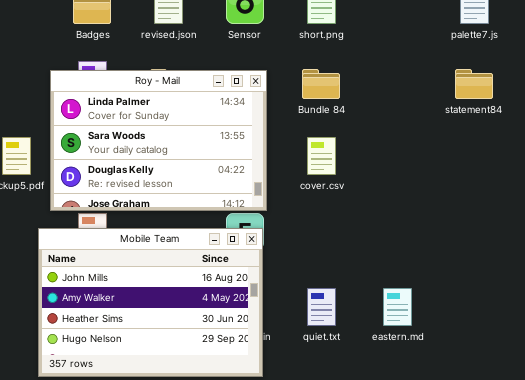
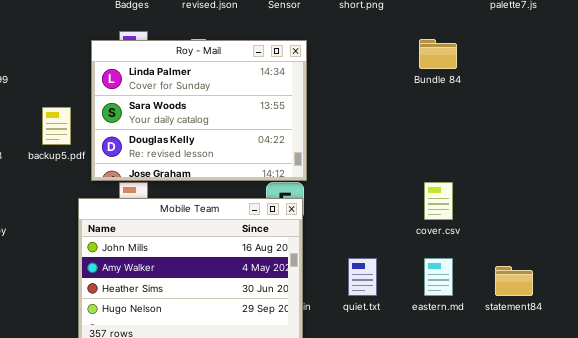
Bundle 84: [302,69,340,99] -> [419,39,457,69], moved
statement84: [455,69,493,99] -> [495,266,533,296], moved
cover.csv: [307,137,336,175] -> [424,182,453,220], moved

